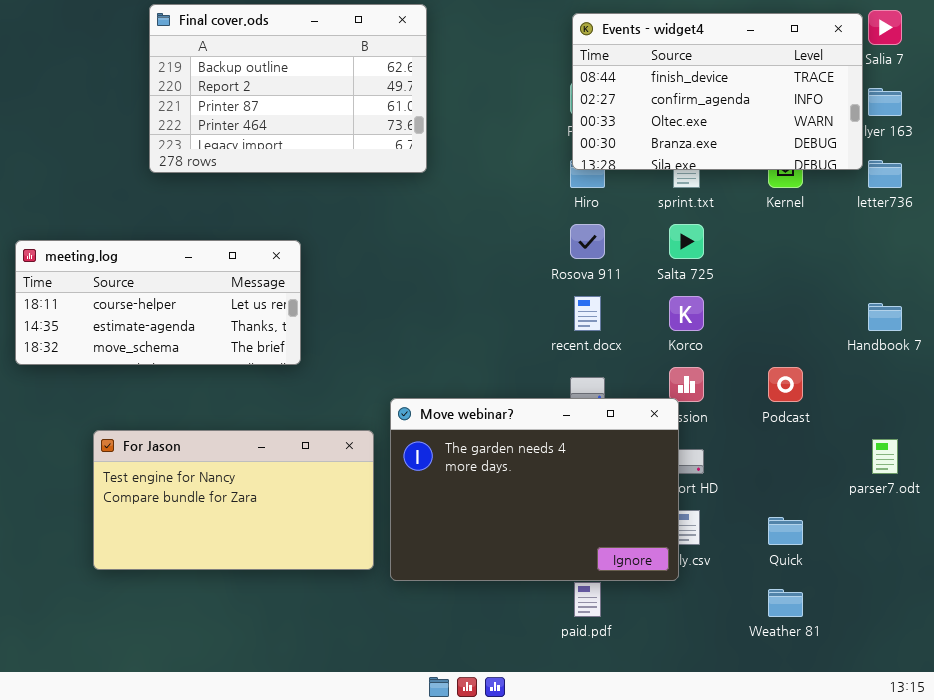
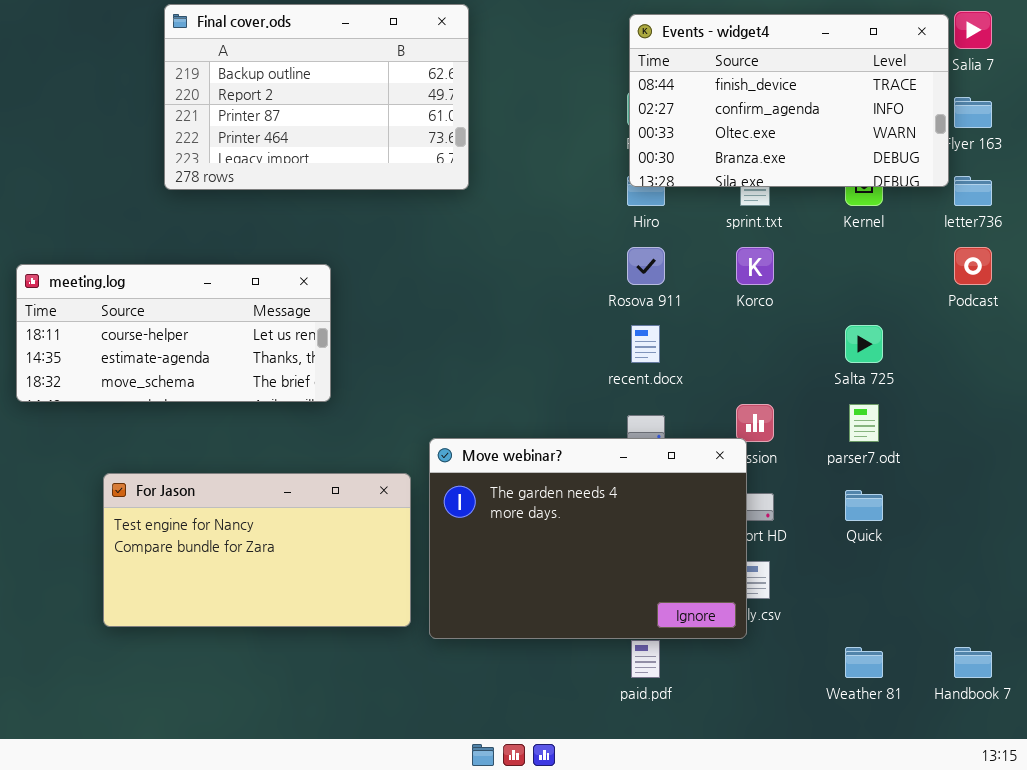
Salta 725: [669,224,704,259] -> [845,325,883,363], moved
Korco: [669,296,704,331] -> [736,247,774,285], moved
Handbook 7: [868,303,902,331] -> [954,647,992,678], moved
Podcast: [768,367,803,402] -> [954,247,992,285], moved
parser7.odt: [872,439,898,474] -> [849,404,879,442], moved
Quick: [768,517,803,545] -> [845,490,883,521], moved

